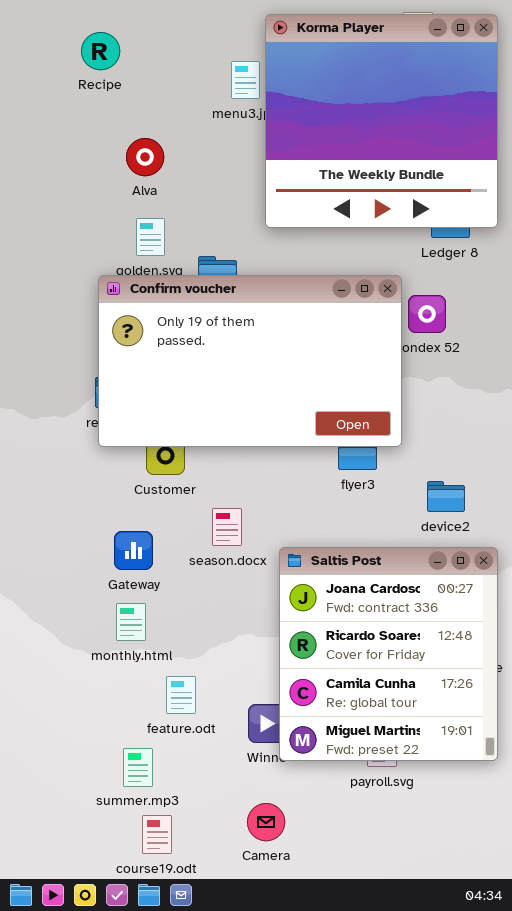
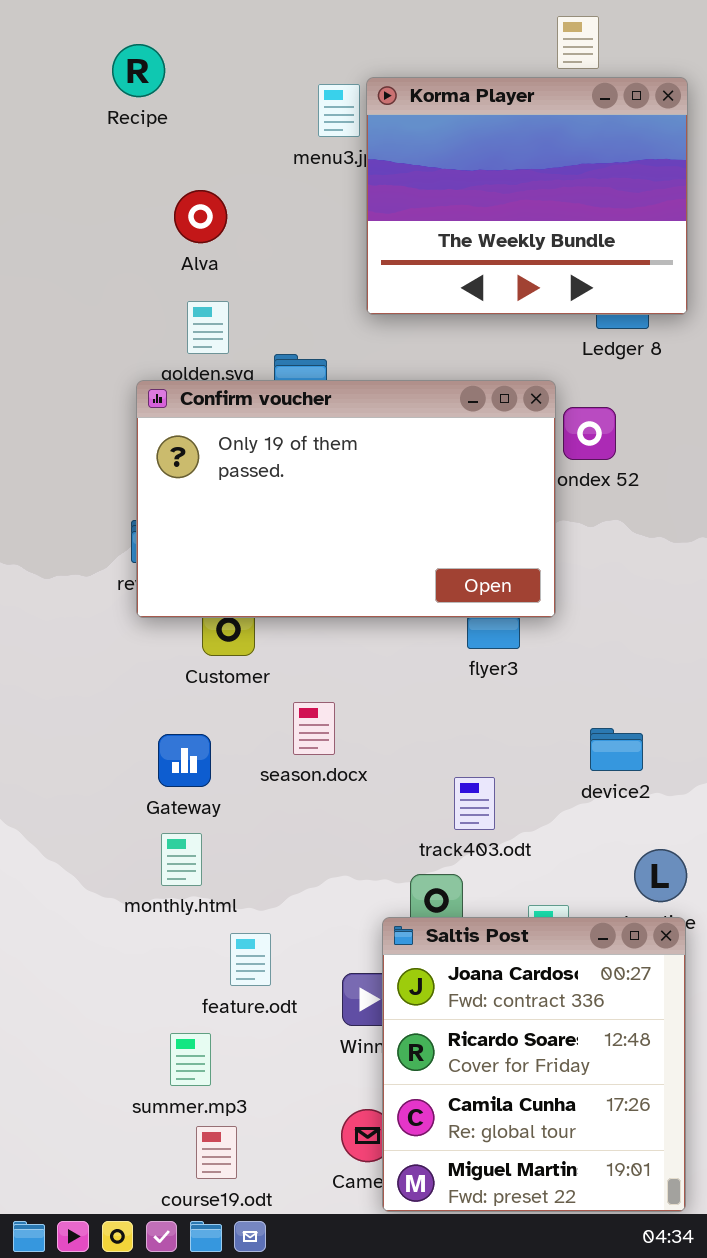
Korma Player: [265,14,498,228] -> [366,77,688,315], resized
device2: [427,481,465,512] -> [590,728,643,771], moved
Saltis Post: [279,547,498,761] -> [382,917,686,1212], moved

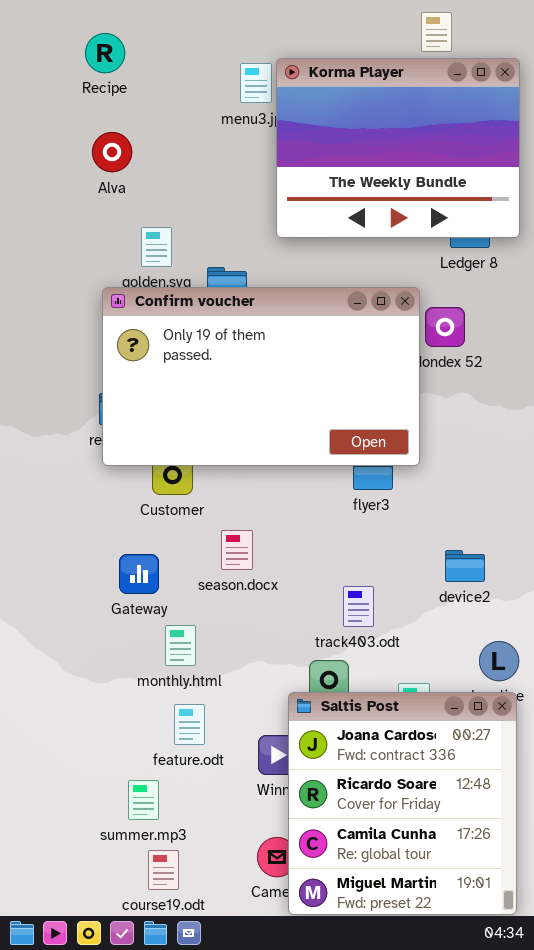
Alva: [174,190,227,243] -> [92,132,132,172], moved
monthly.html: [161,833,202,886] -> [165,625,196,666], moved

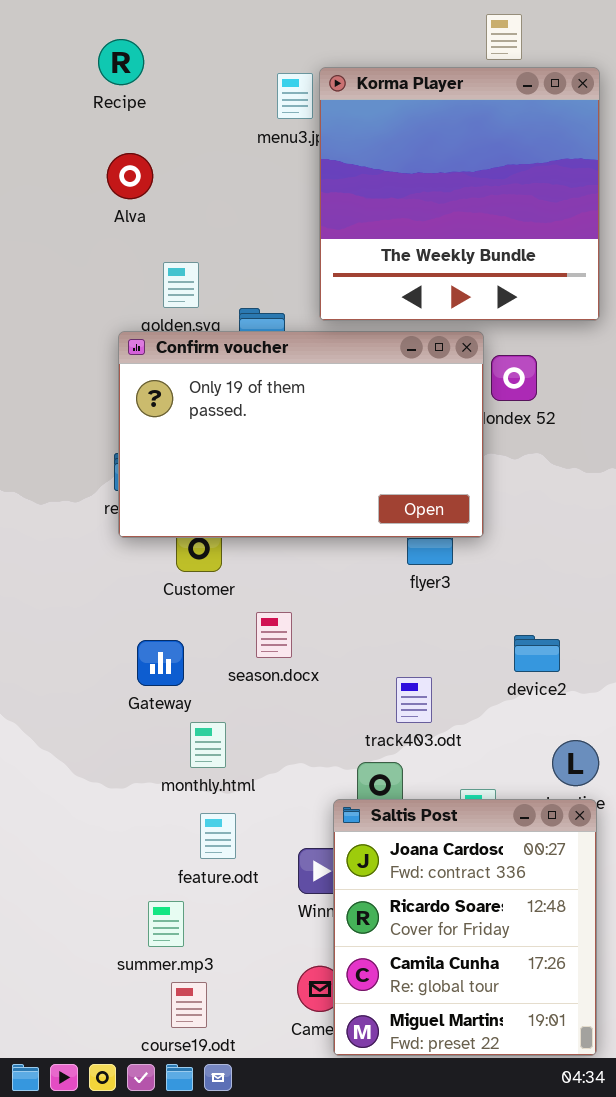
Korma Player: [276,58,520,238] -> [319,67,600,321], resized

